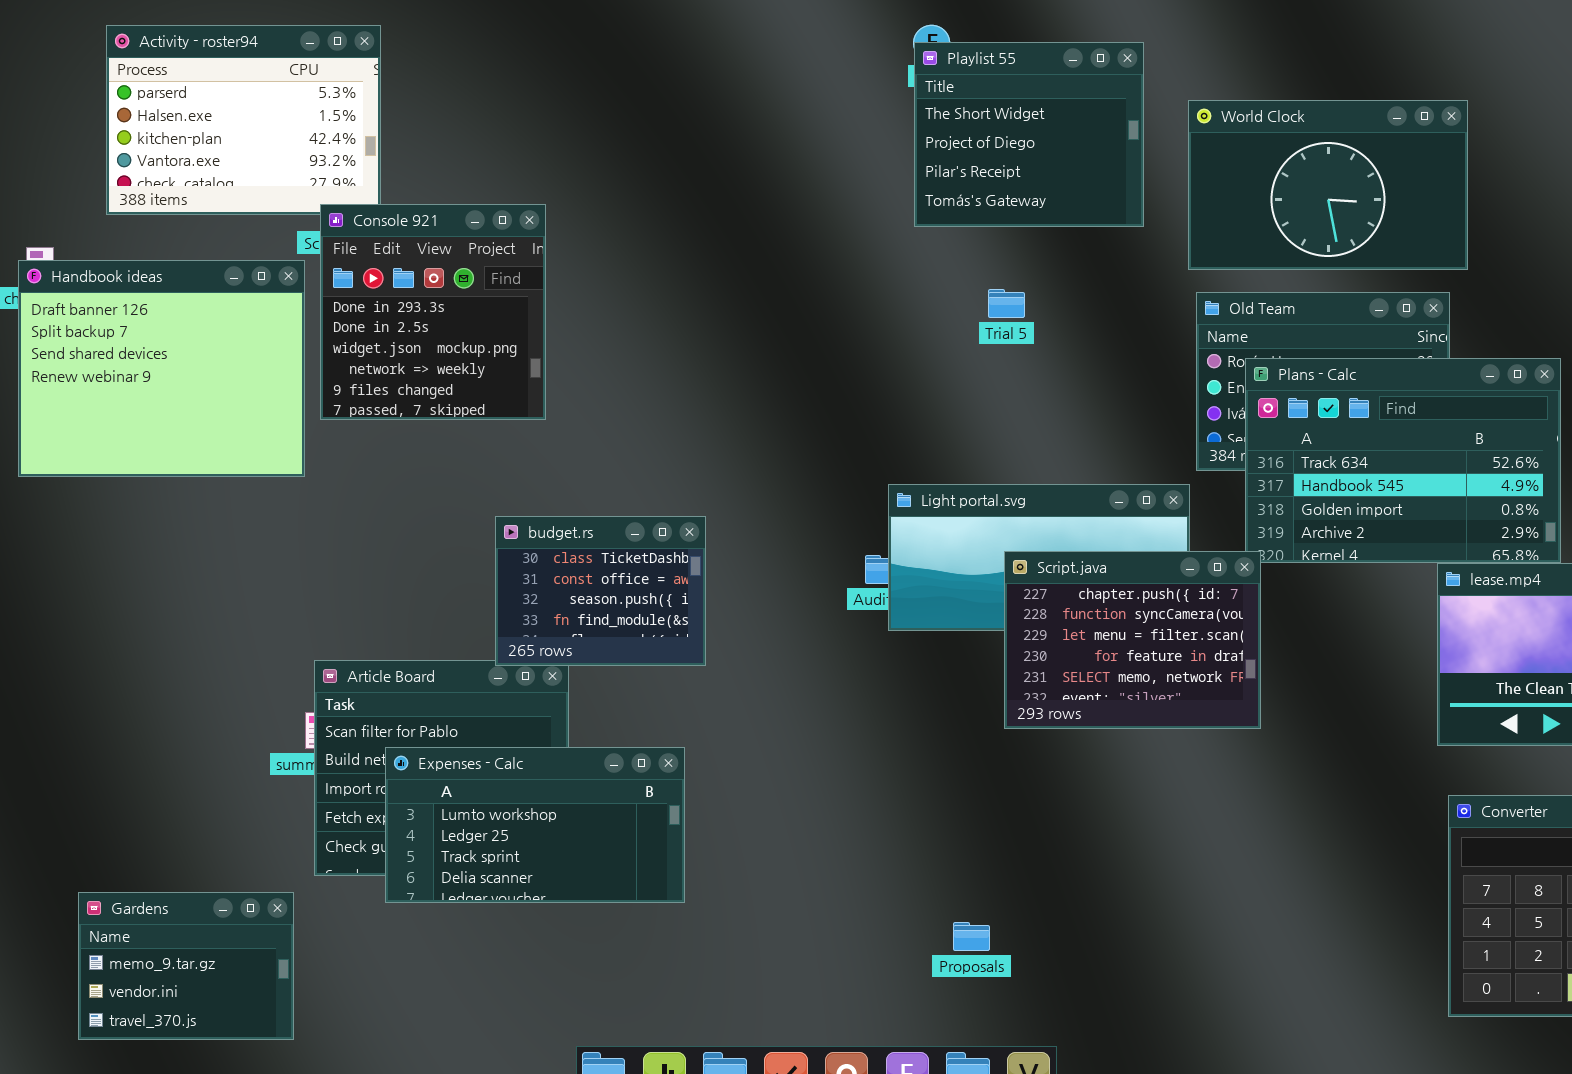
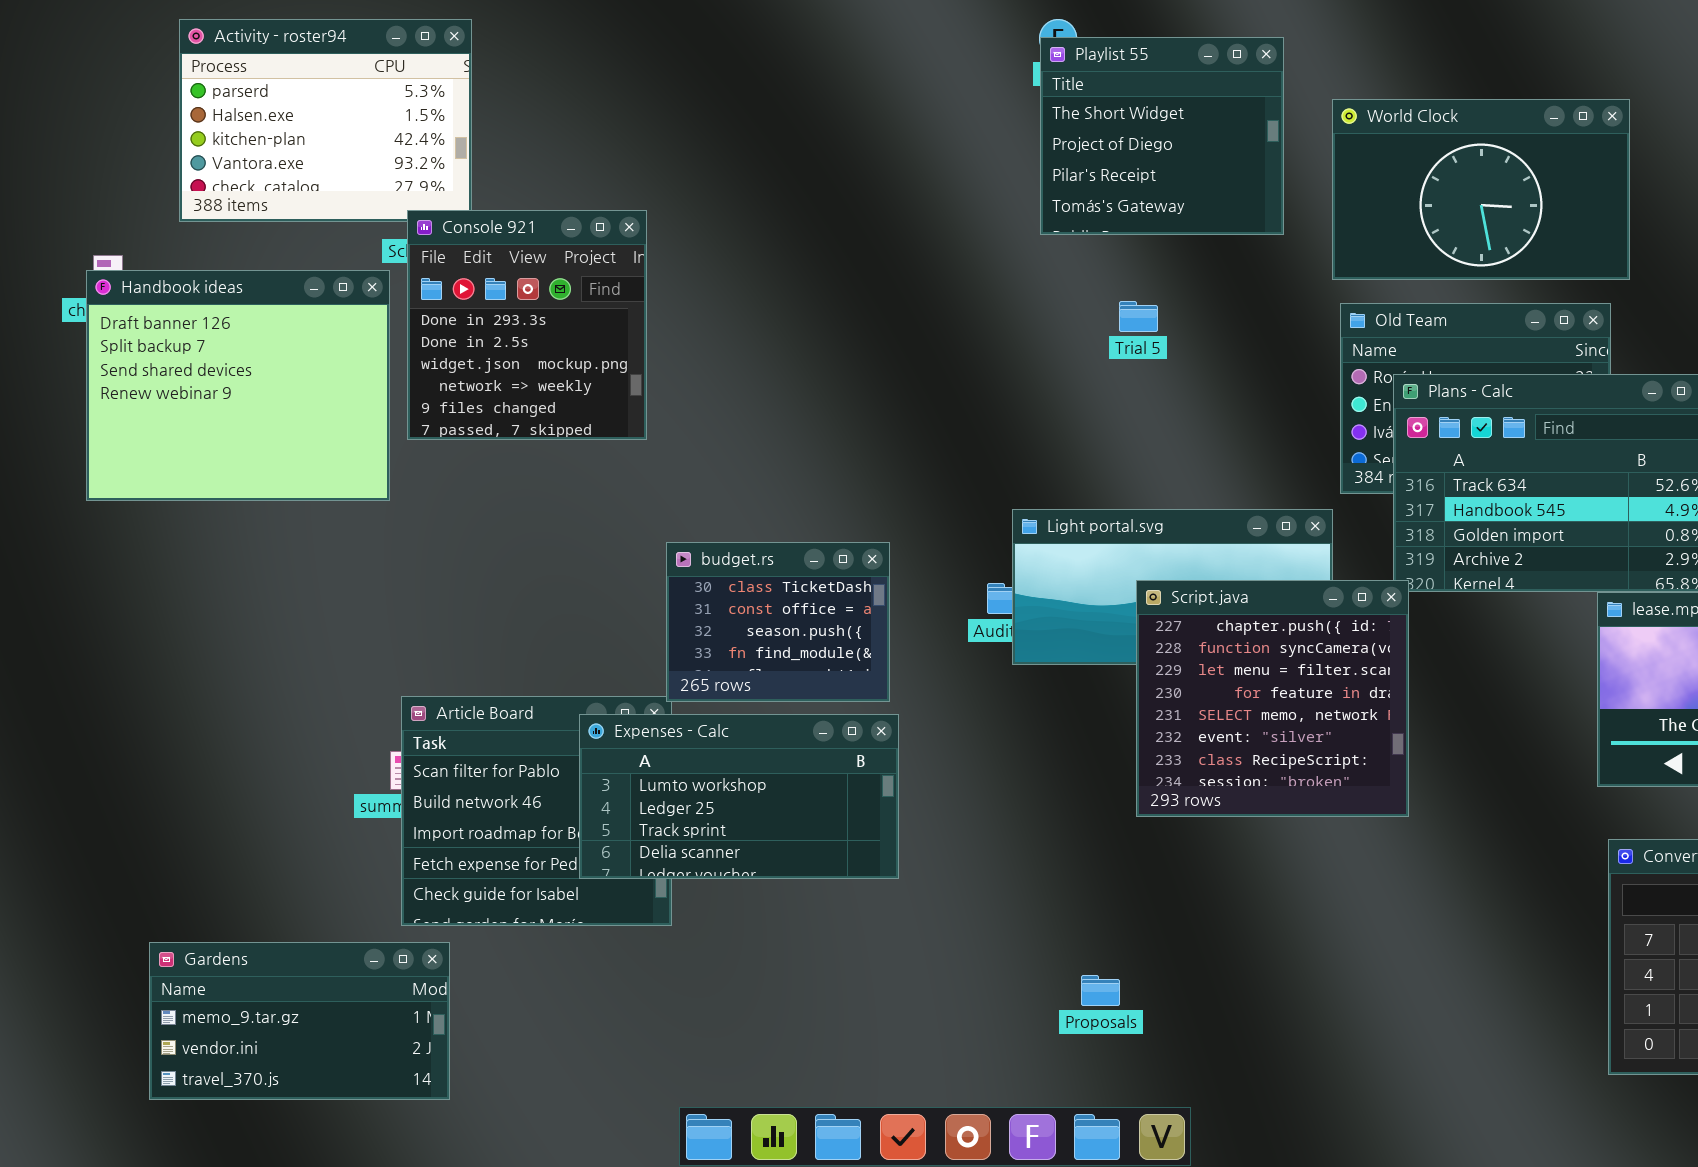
budget.rs: [495,516,706,666] -> [666,542,890,702], moved
Script.java: [1004,551,1261,729] -> [1136,580,1409,817], resized
Expenses - Calc: [385,747,685,903] -> [579,714,899,879], moved
Gardens: [78,892,294,1040] -> [149,942,450,1100], resized

